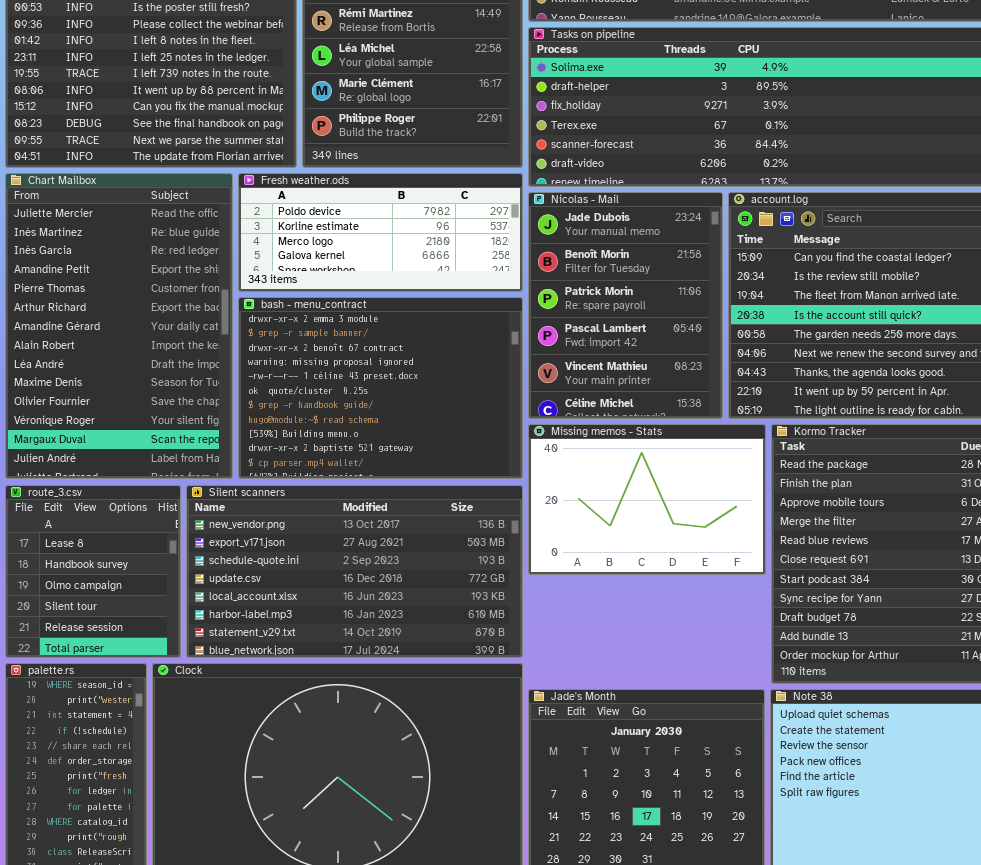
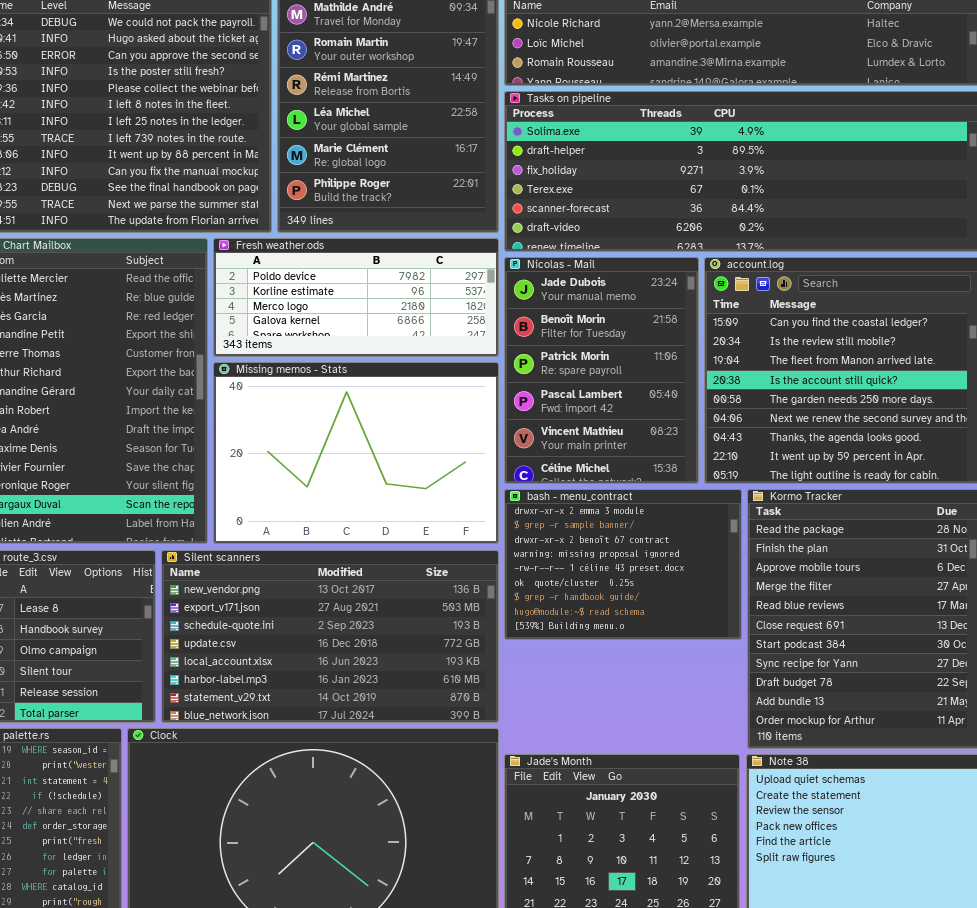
bash - menu_contract: [238,297,523,479] -> [504,489,742,640], moved, resized
Missing memos - Stats: [528,424,766,575] -> [213,362,499,544], moved, resized

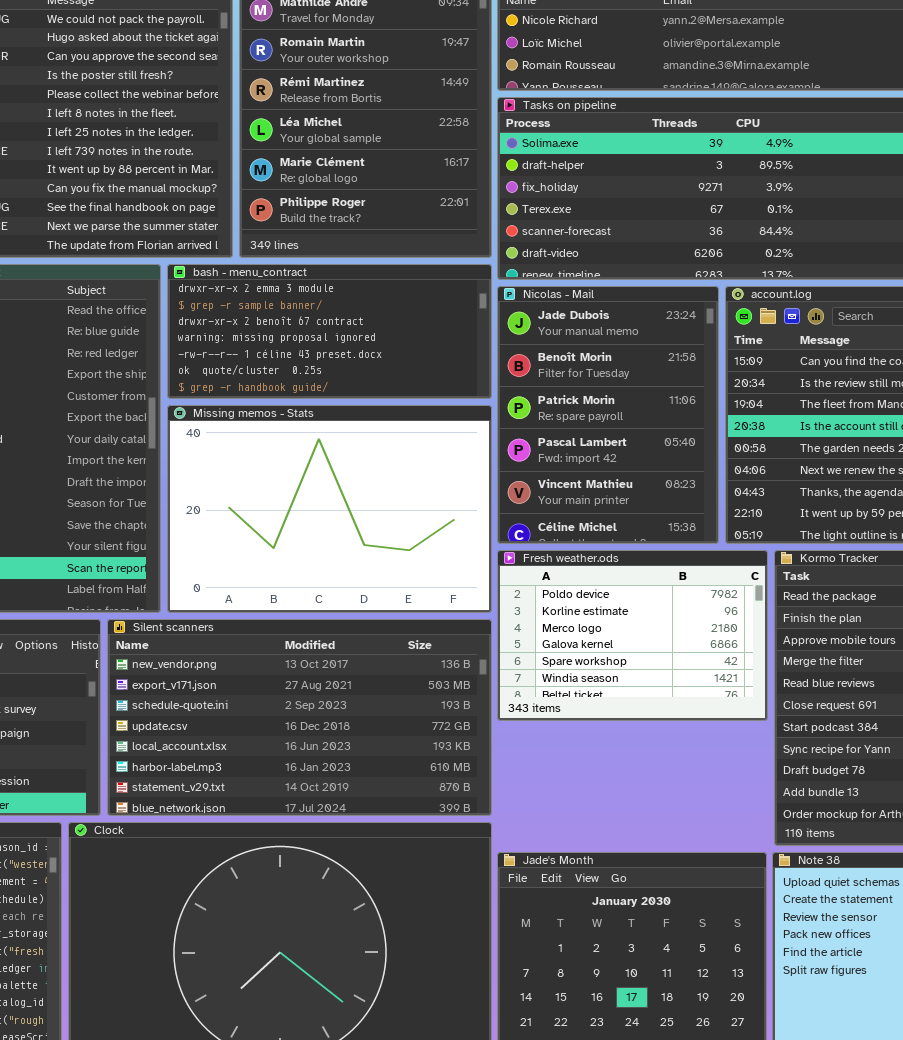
Fresh weather.ods: [213,238,499,357] -> [497,550,768,721], moved, resized
bash - menu_contract: [504,489,742,640] -> [167,264,492,399], moved, resized

